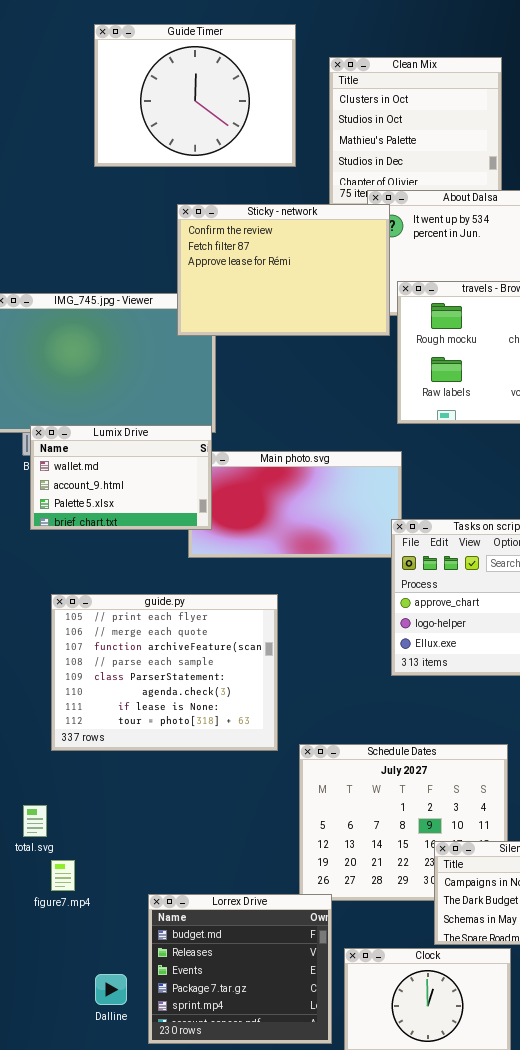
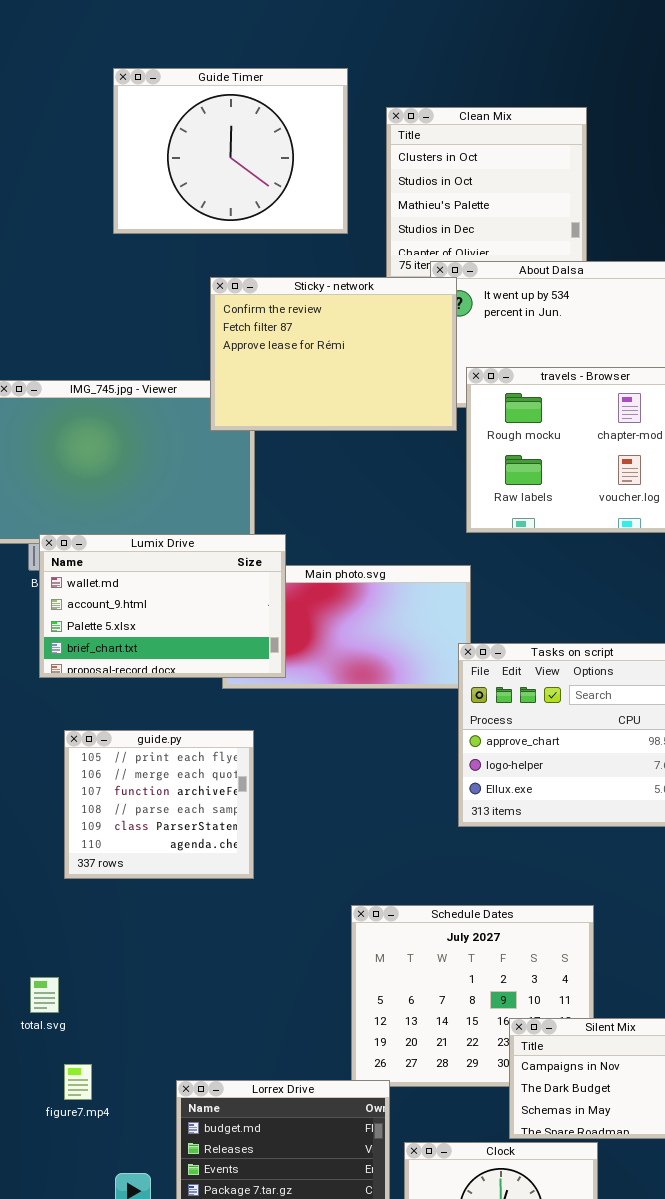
Lumix Drive: [30,425,212,530] -> [39,534,286,678], resized
guide.py: [51,594,278,751] -> [64,730,254,879], resized
figure7.mp4: [51,860,75,891] -> [64,1064,92,1100], moved

